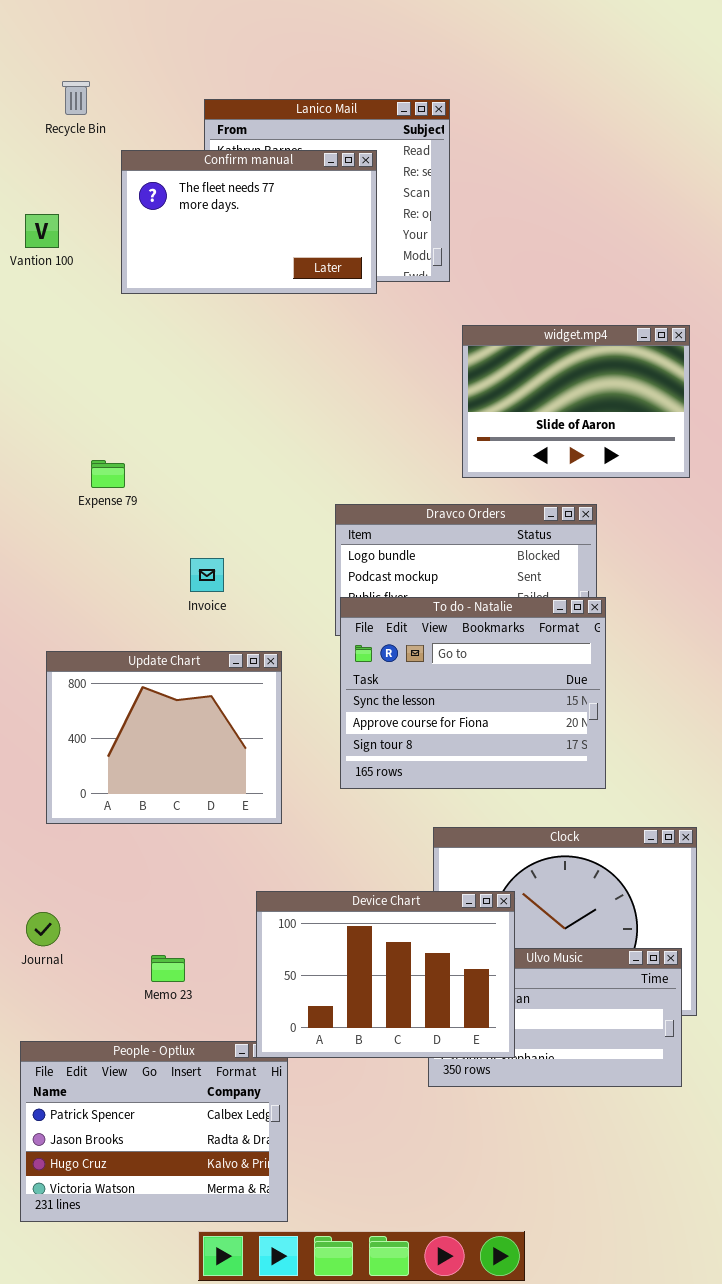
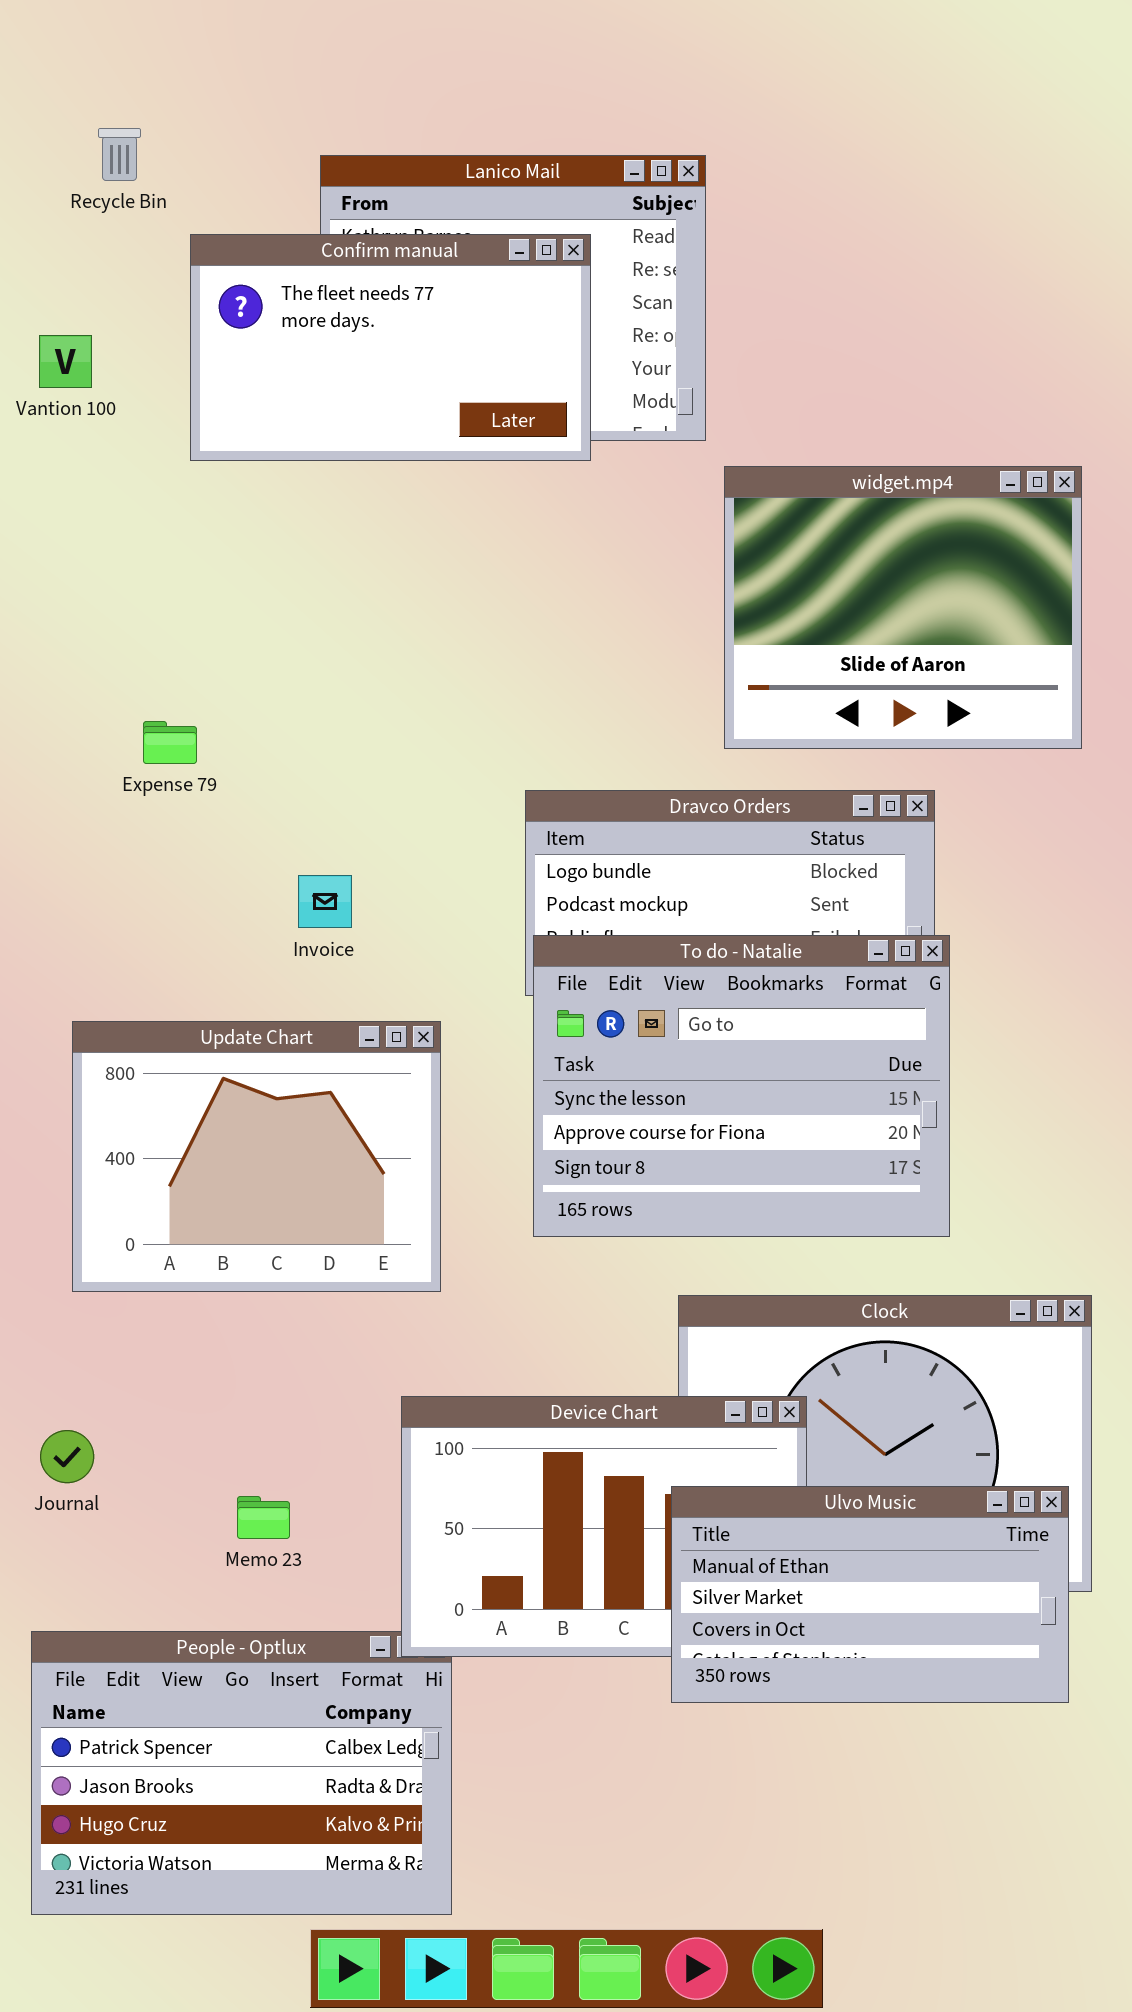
widget.mp4: [462,325,690,478] -> [724,466,1082,749], resized
Ulvo Music: [428,948,682,1087] -> [671,1486,1069,1703], raised

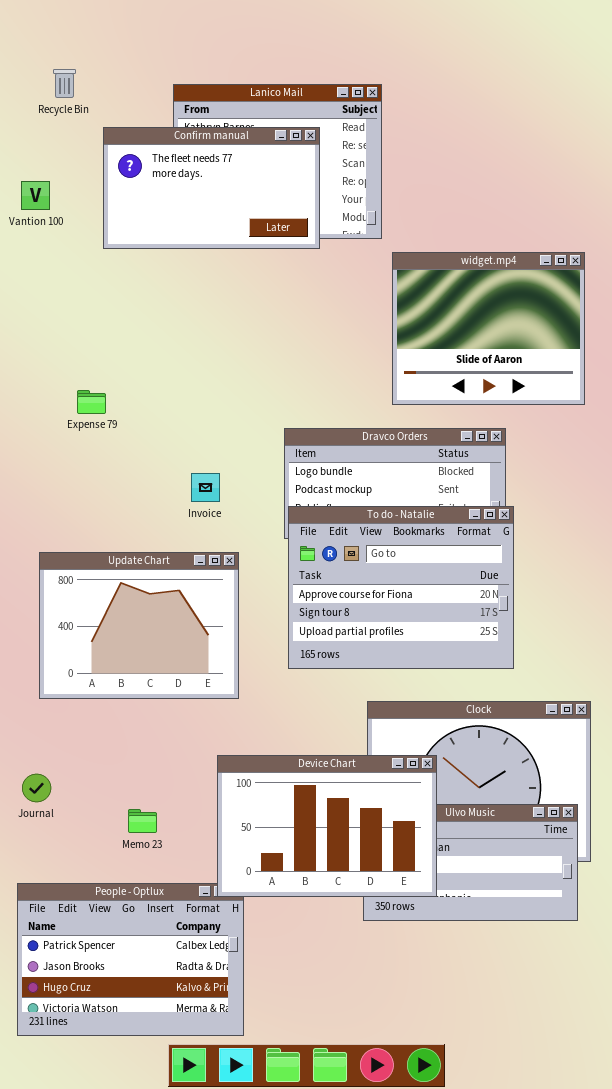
Invoice: [298,875,352,928] -> [191,473,220,502], moved
To do - Natalie: [533,935,950,1237] -> [288,506,514,669], scrolled down 1 row
Device Chart: [401,1396,807,1657] -> [217,755,437,897], raised

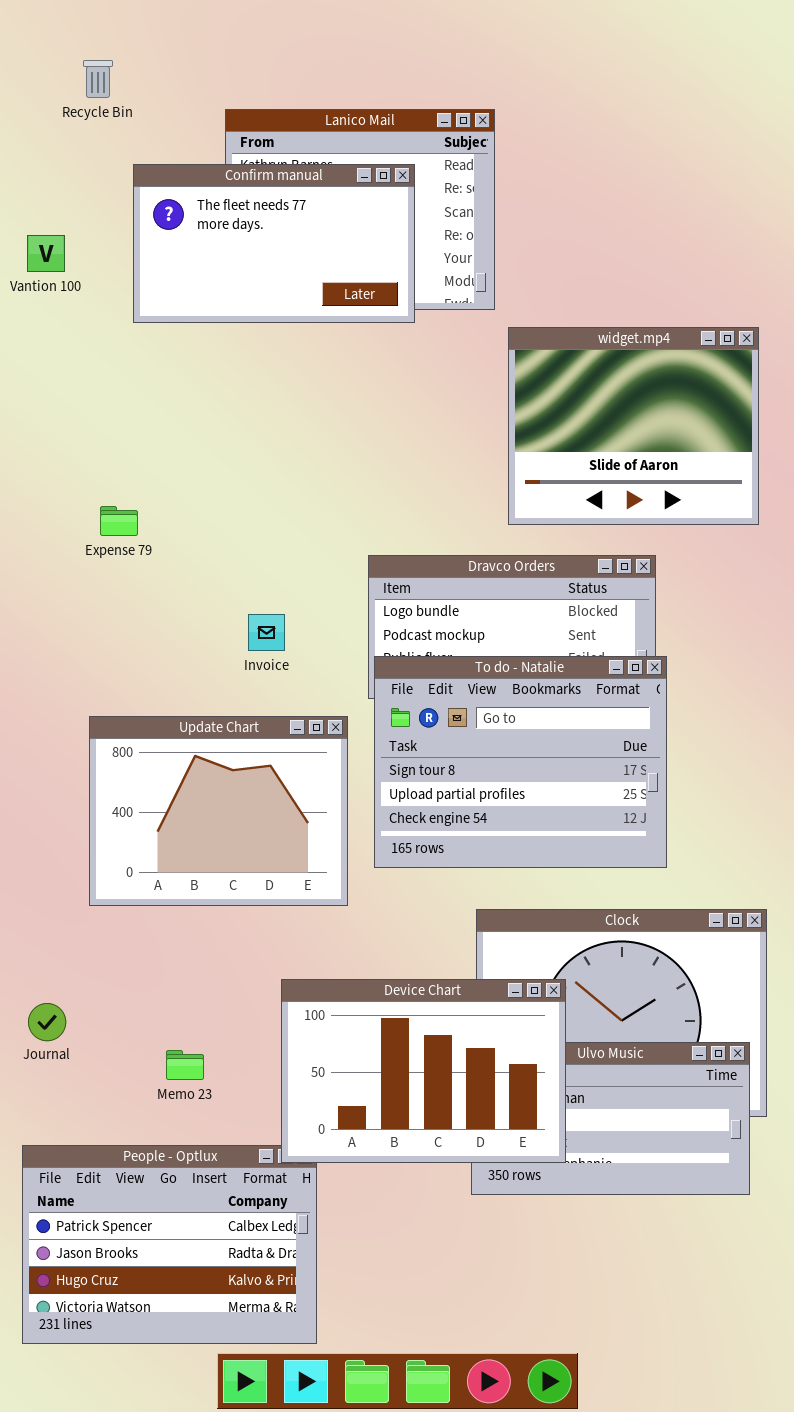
Recycle Bin: [53,69,76,98] -> [83,60,113,98], moved
To do - Natalie: [288,506,514,669] -> [374,656,667,868], scrolled down 1 row
Update Chart: [39,552,239,699] -> [89,716,348,906], moved

